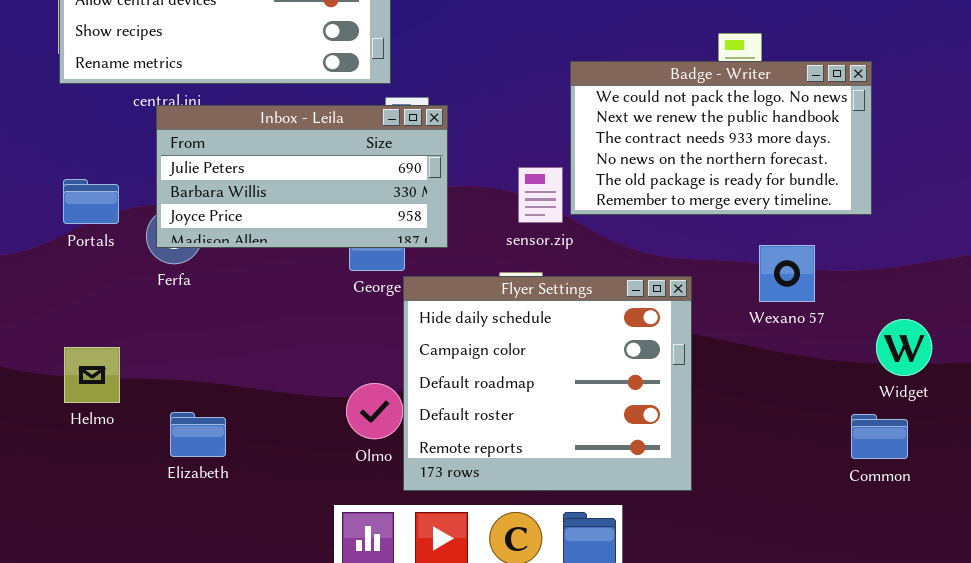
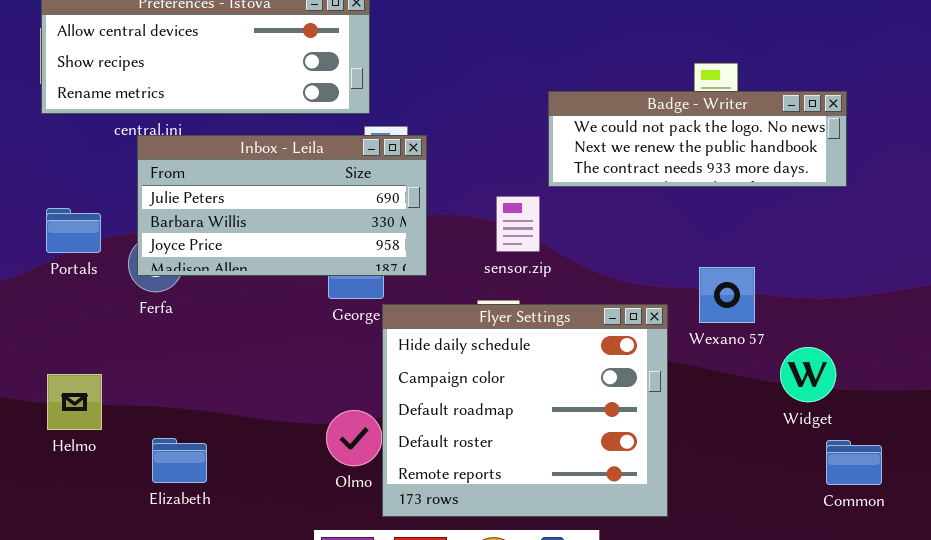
Badge - Writer: [570,61,872,215] -> [548,91,847,187], resized
Wexano 57: [759,245,815,302] -> [699,267,755,323], moved
Widget: [876,319,932,376] -> [780,347,836,402], moved

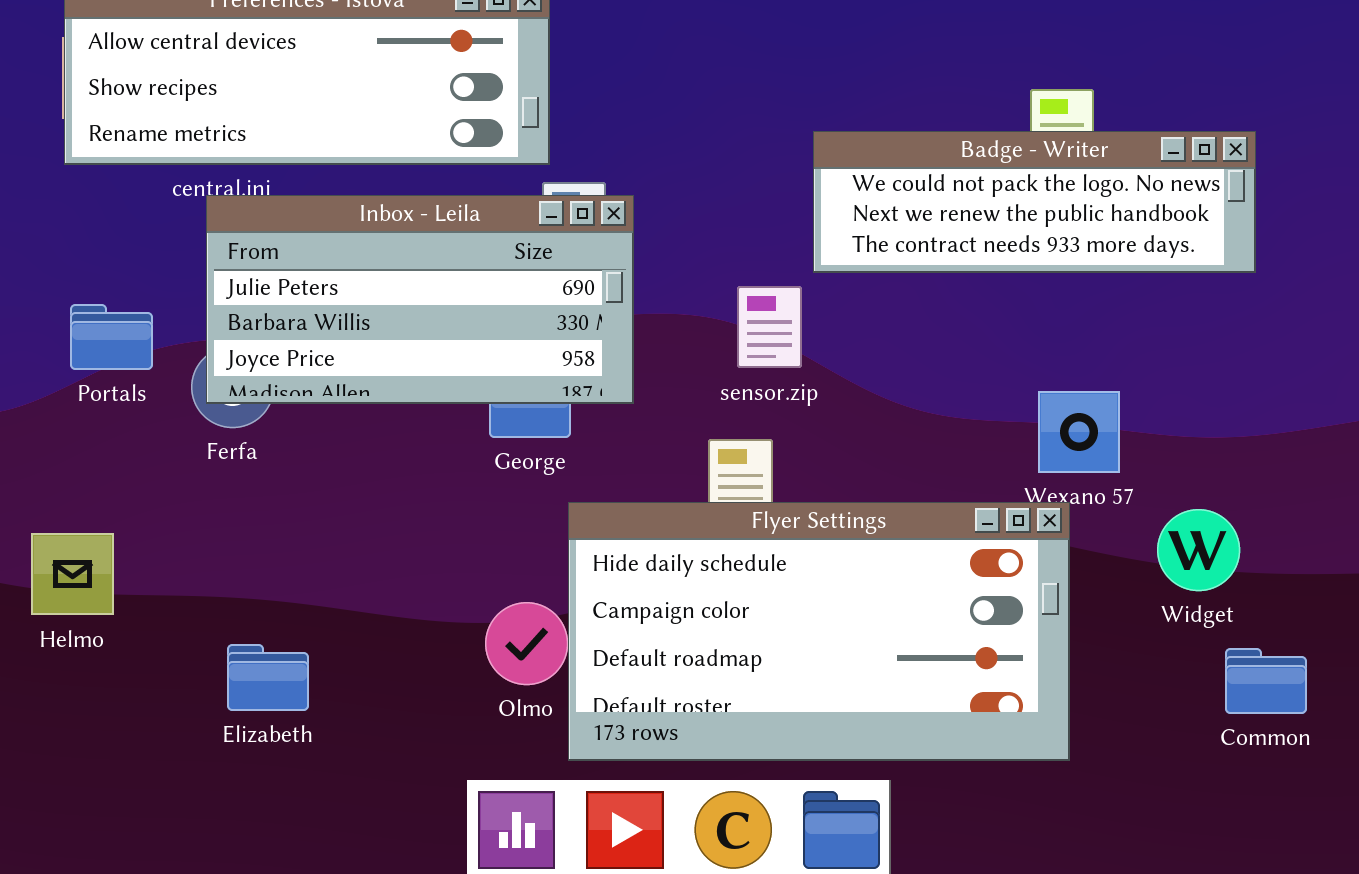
Flyer Settings: [382,304,668,517] -> [568,502,1070,761], resized
Helmo: [47,374,102,430] -> [31,533,114,615], moved

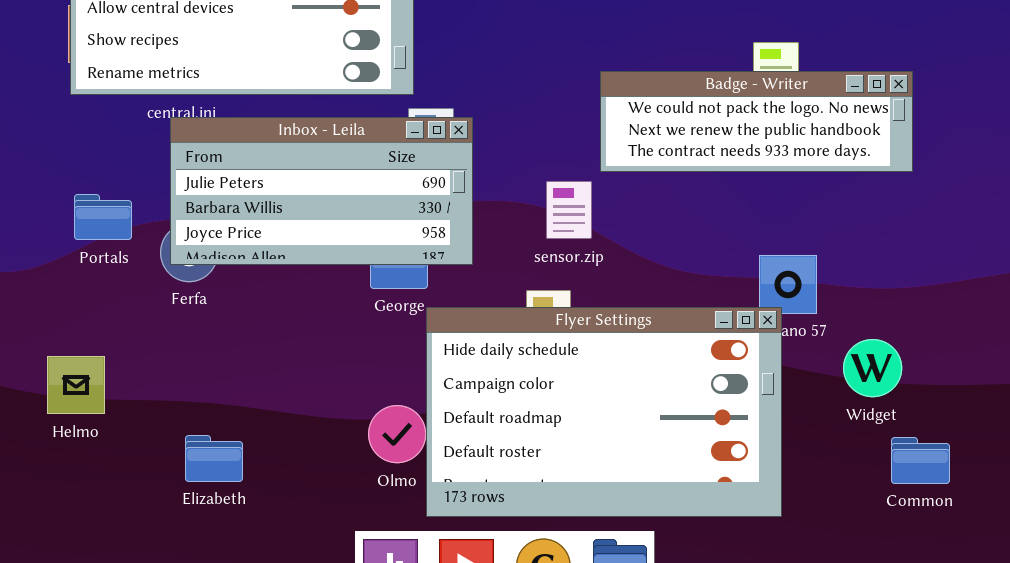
Flyer Settings: [568,502,1070,761] -> [426,307,782,517], resized

